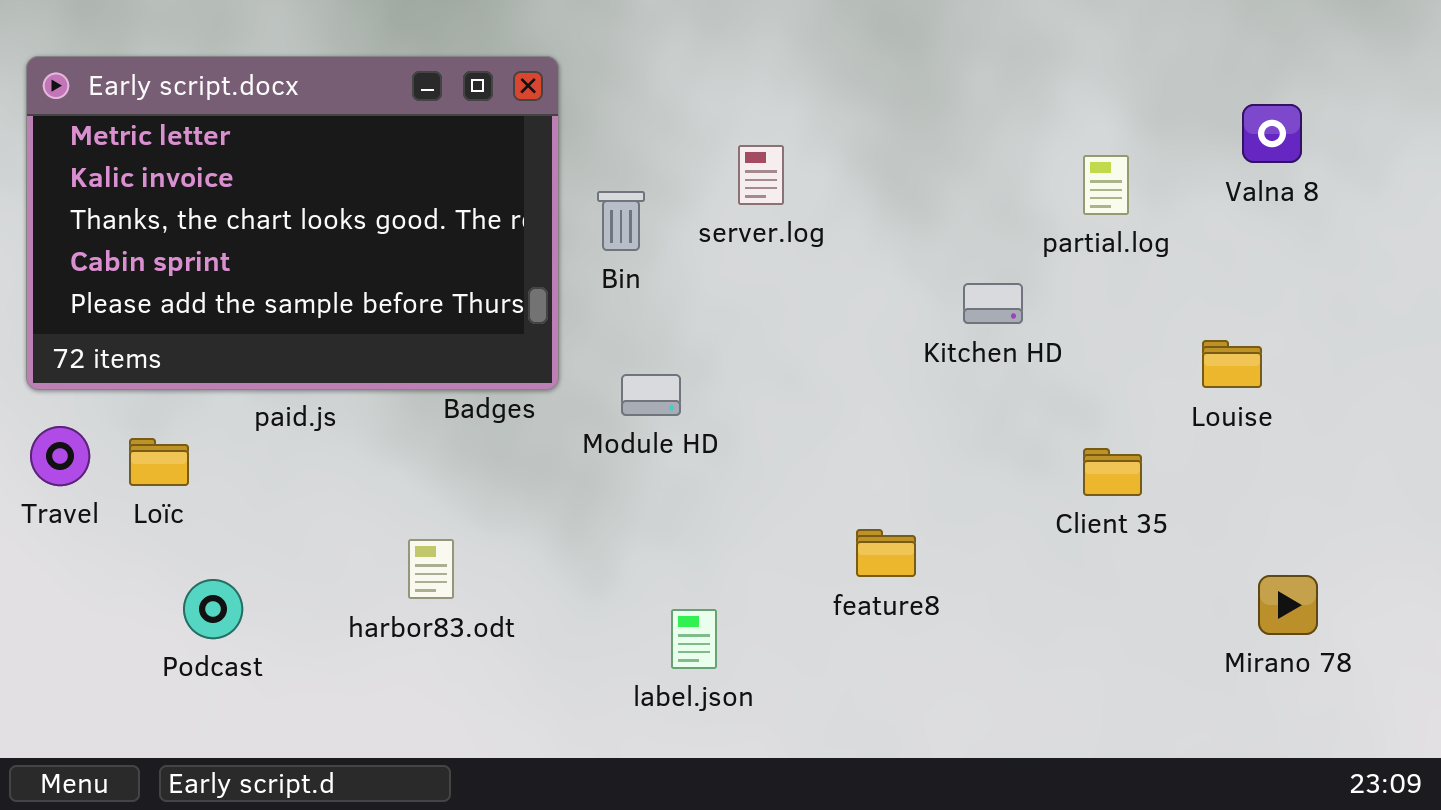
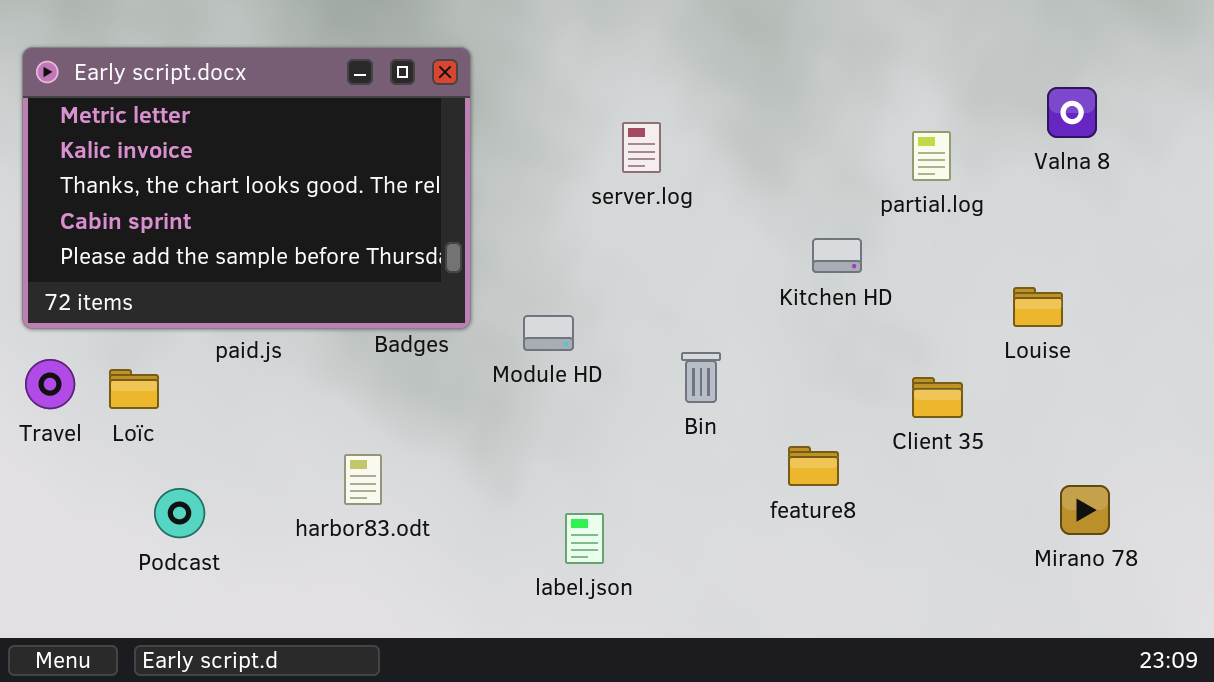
Bin: [597,191,645,251] -> [681,352,721,403], moved
feature8: [856,529,916,577] -> [788,446,839,486], moved

